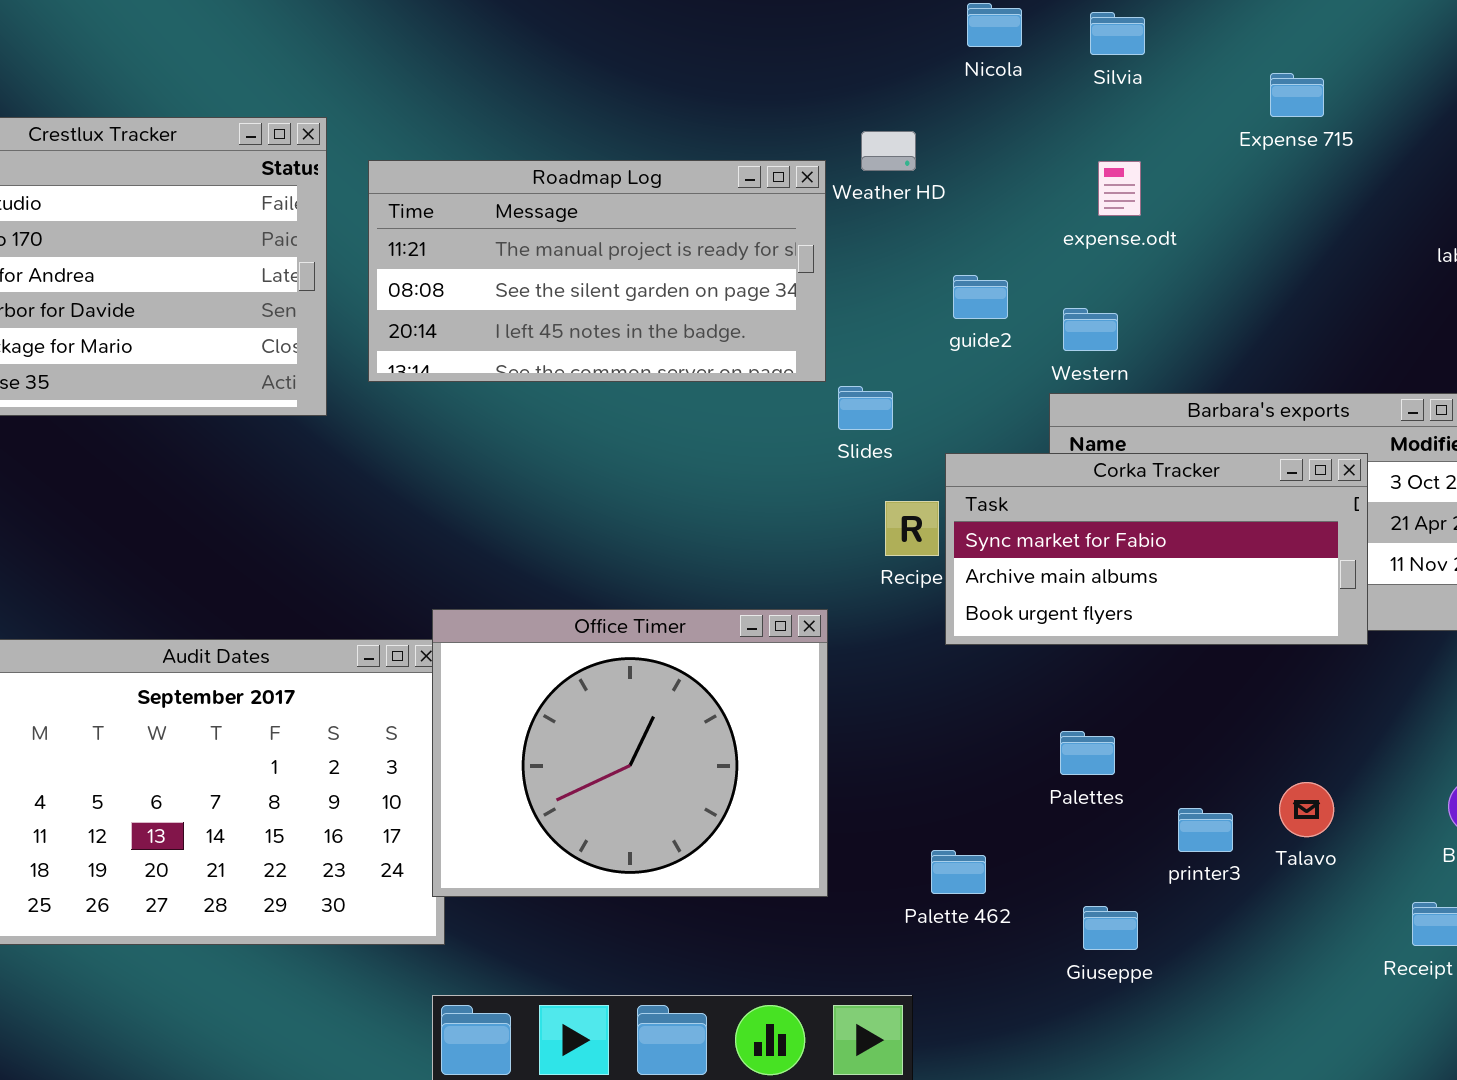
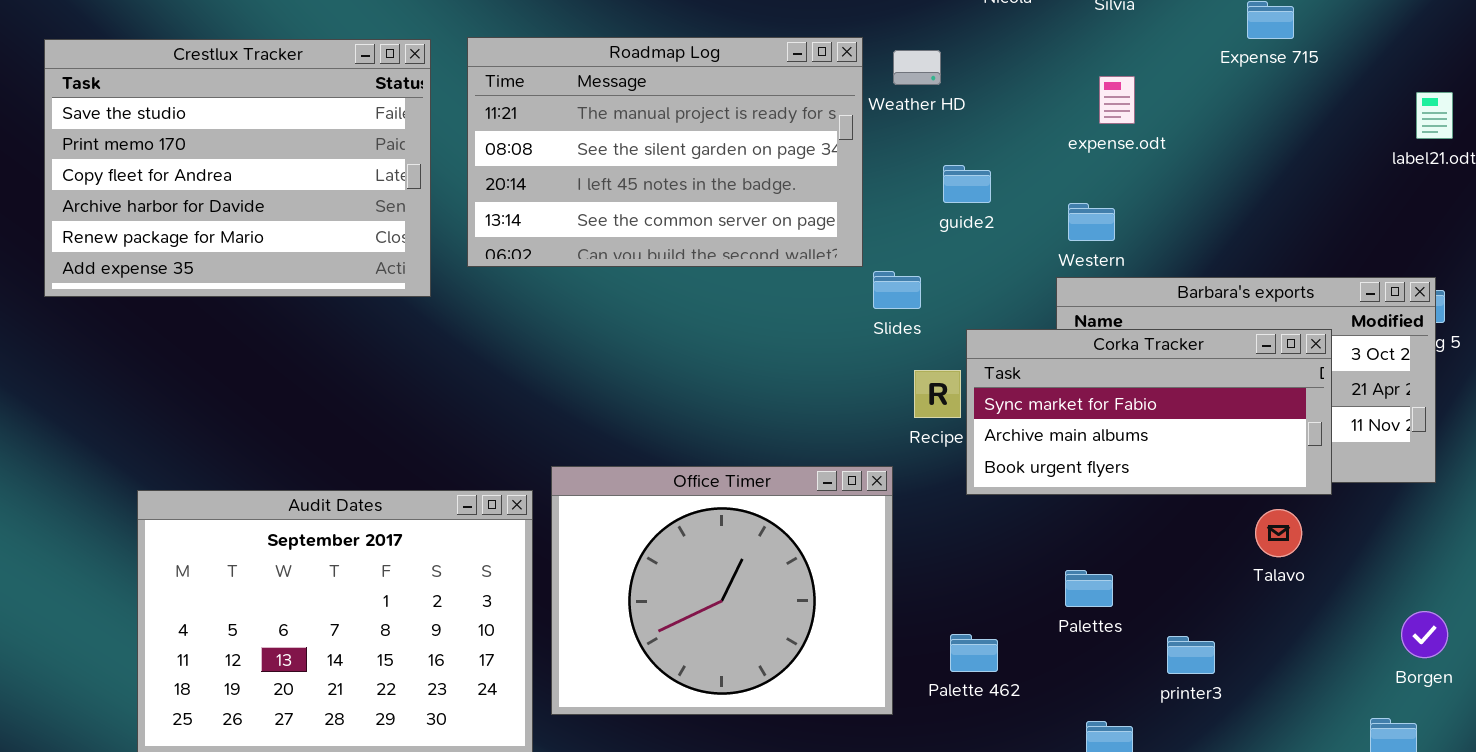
Roadmap Log: [368,160,826,382] -> [467,37,863,267], resized
guide2: [953,275,1008,319] -> [943,165,991,203], moved
Office Timer: [432,609,828,897] -> [551,466,893,715], moved
Talavo: [1279,782,1334,837] -> [1255,509,1302,557], moved
Palette 462: [931,850,986,894] -> [950,634,998,672], moved

